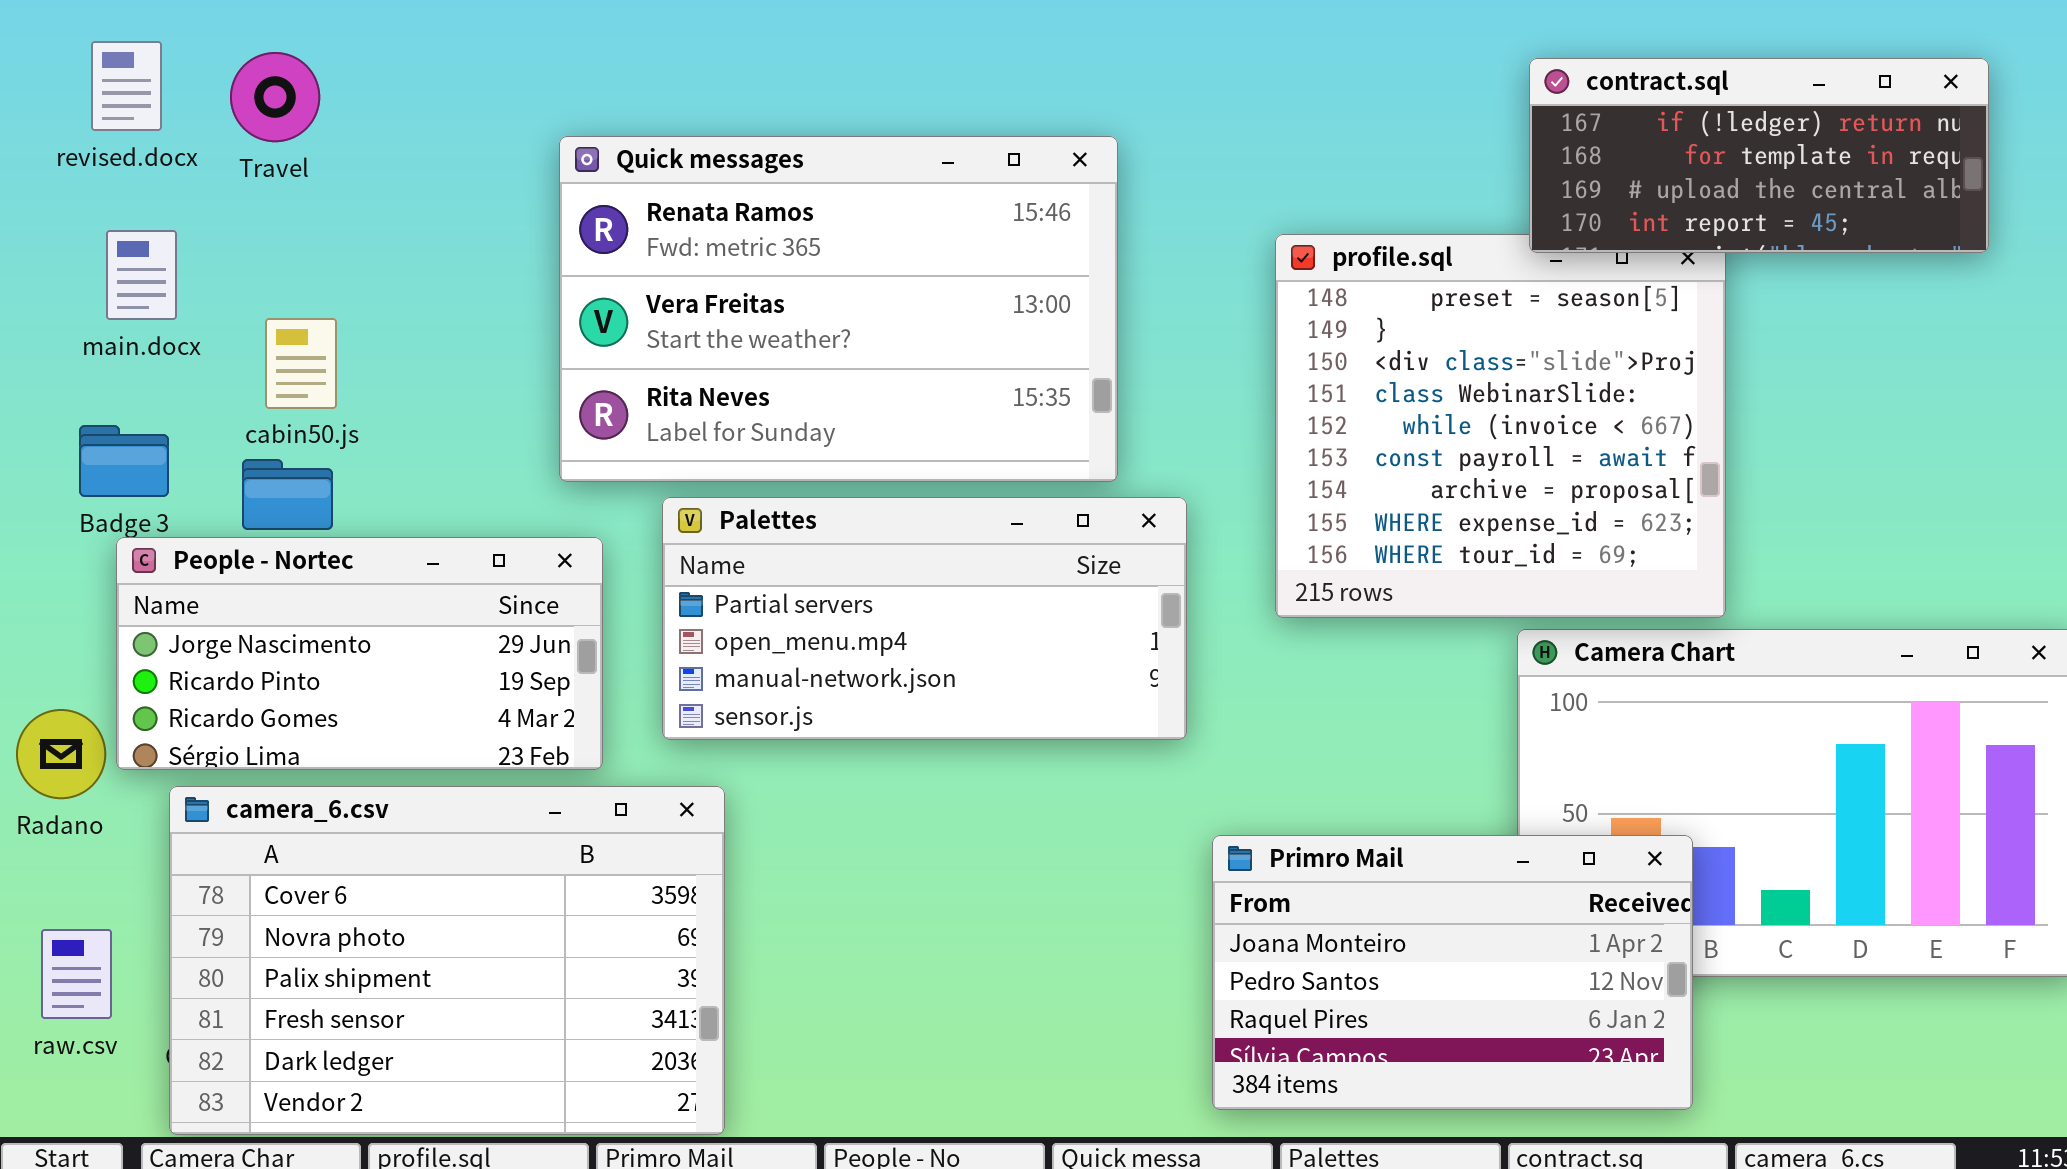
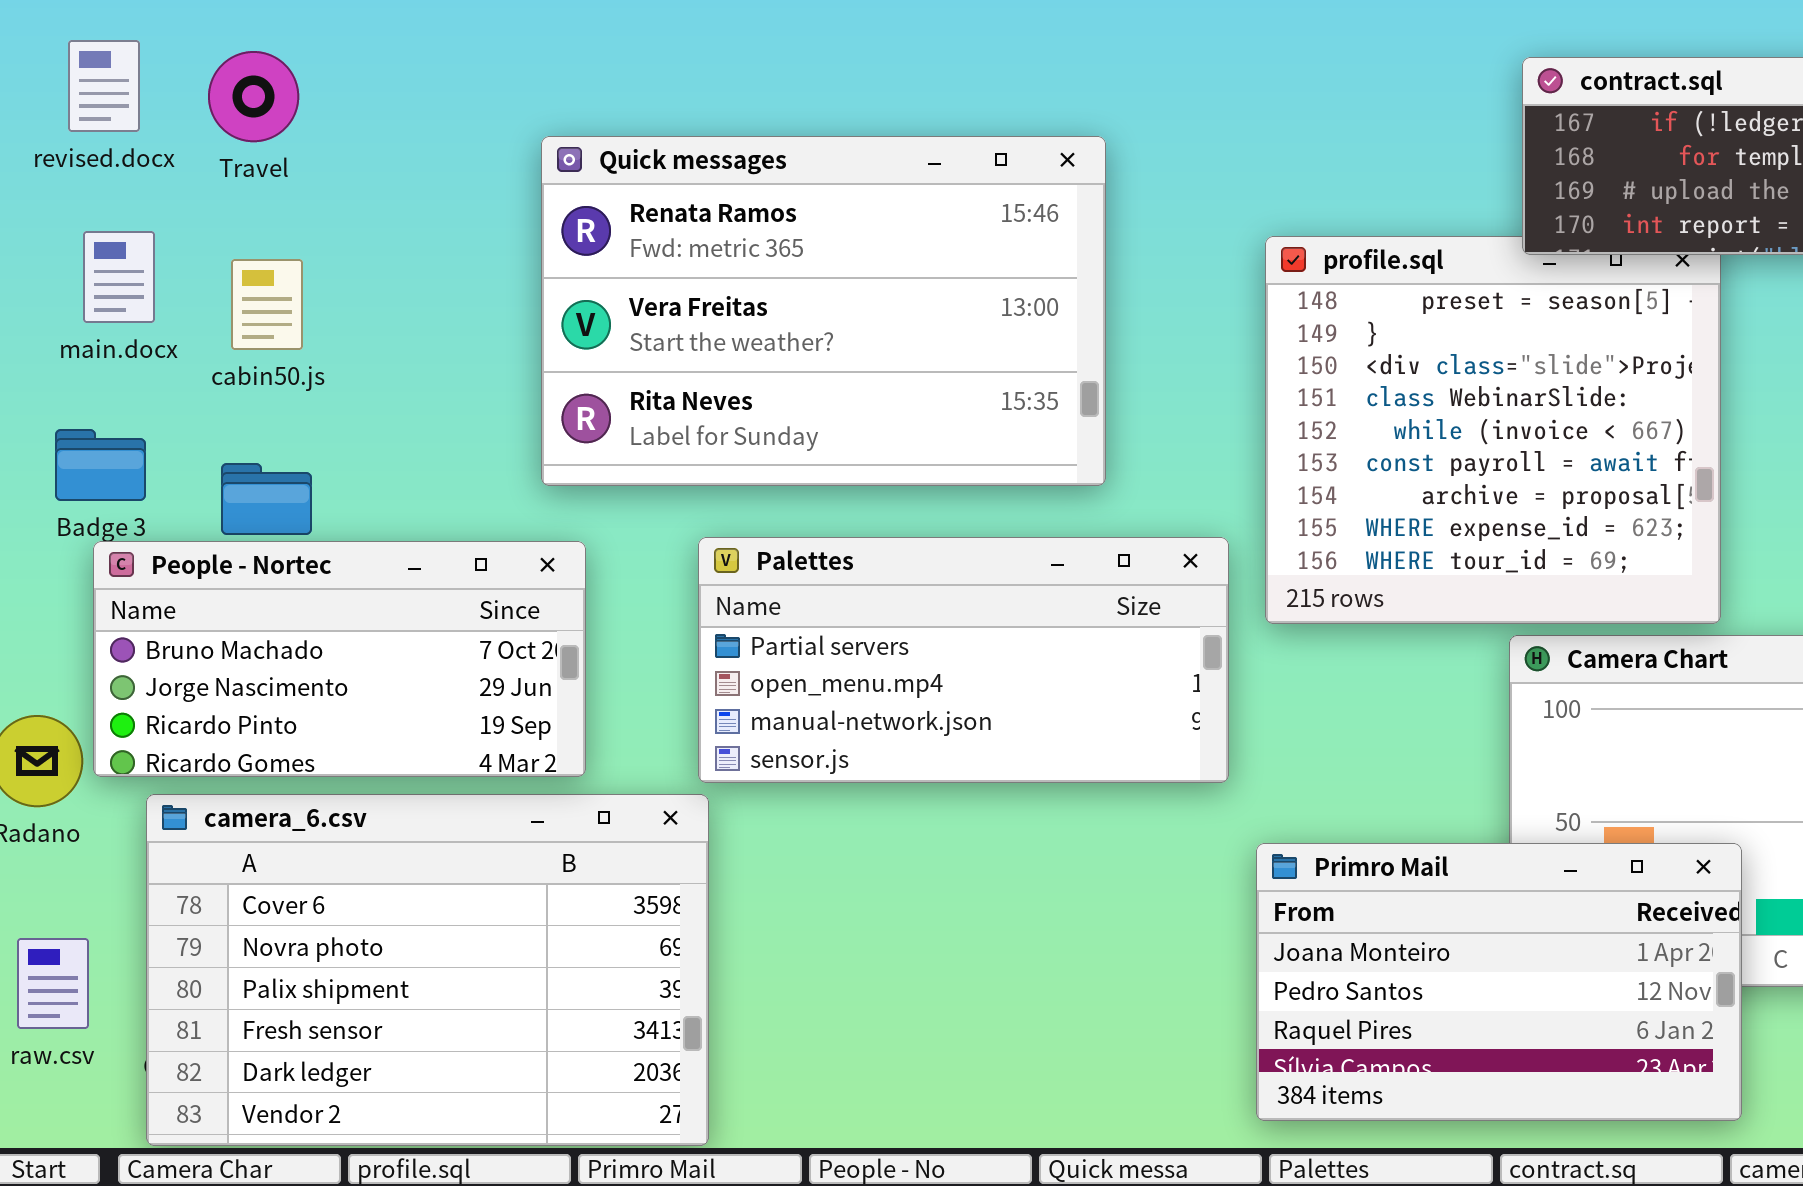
cabin50.js: [265,318,337,409] -> [231,259,303,350], moved
Palettes: [662,497,1187,740] -> [698,537,1229,783], moved
People - Nortec: [116,537,603,770] -> [93,541,586,777], scrolled up 1 row
Primro Mail: [1212,835,1693,1110] -> [1256,843,1742,1121], moved

